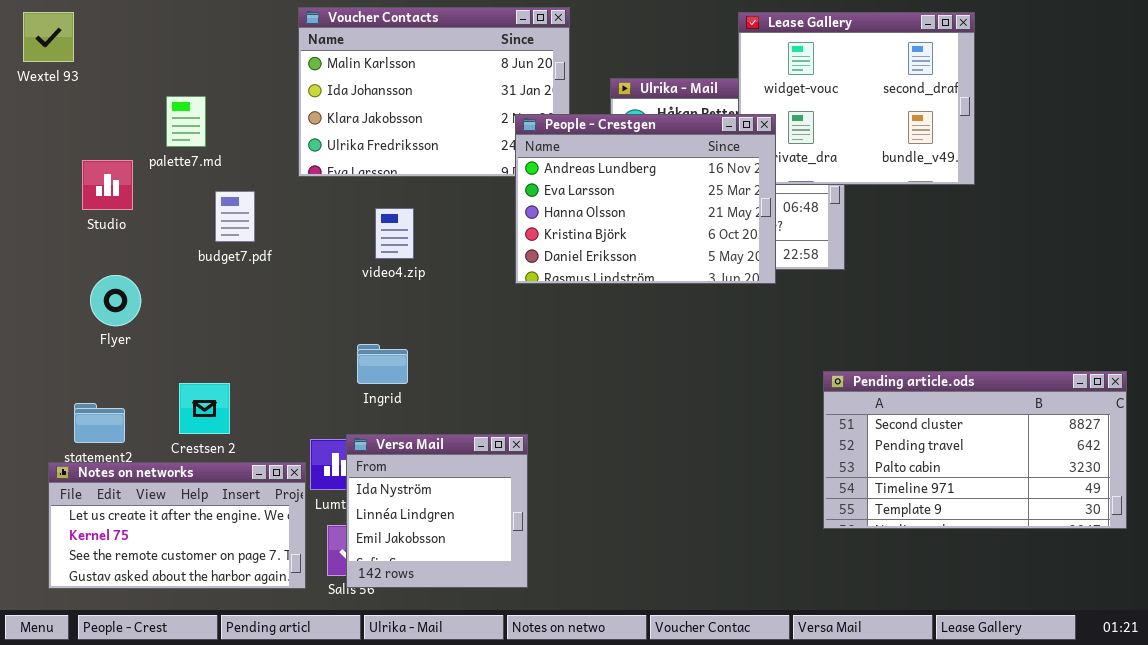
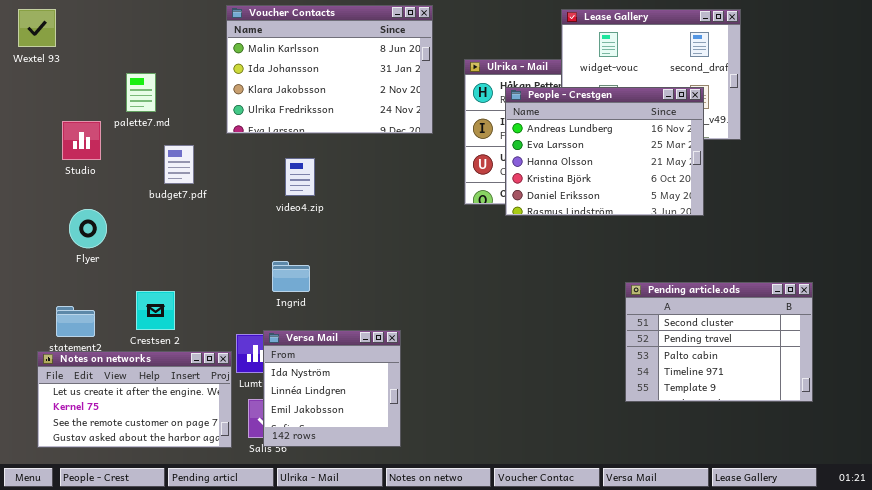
People - Crestgen: [515,114,776,284] -> [505,87,704,216], moved
Pending article.ods: [823,371,1127,529] -> [625,282,813,402], resized

